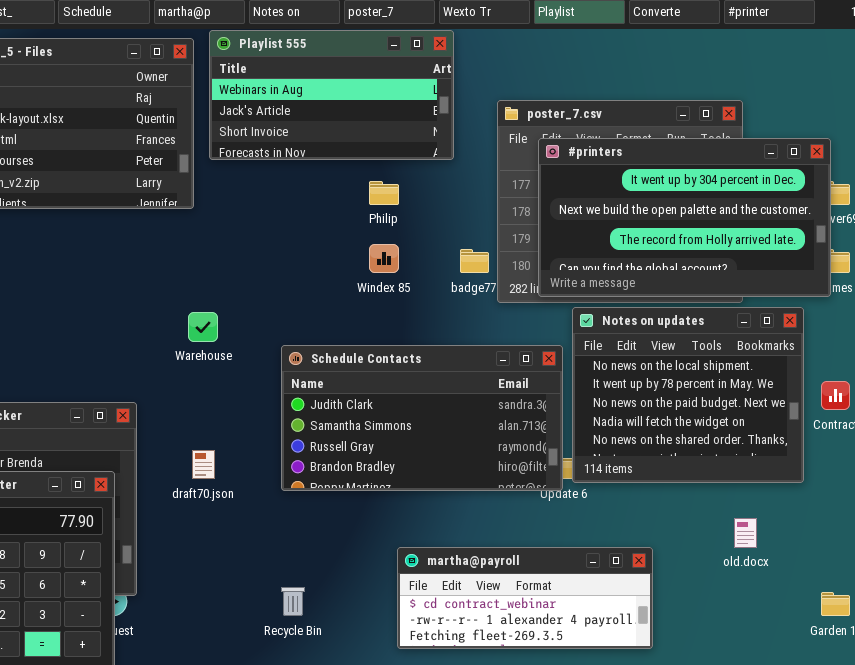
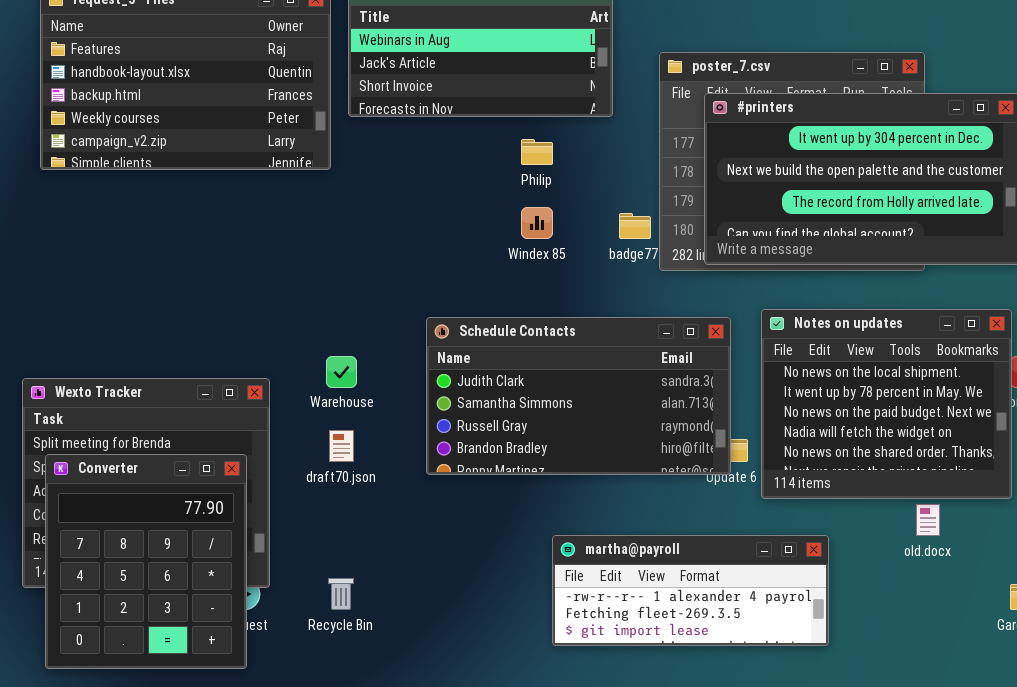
Notes on updates: [572,307,804,483] -> [761,309,1012,499], moved
Warehouse: [188,312,218,342] -> [326,356,357,388], moved
martha@payroll: [397,547,653,649] -> [552,535,829,646], scrolled down 1 row
Recycle Bin: [281,587,305,616] -> [328,578,354,610], moved

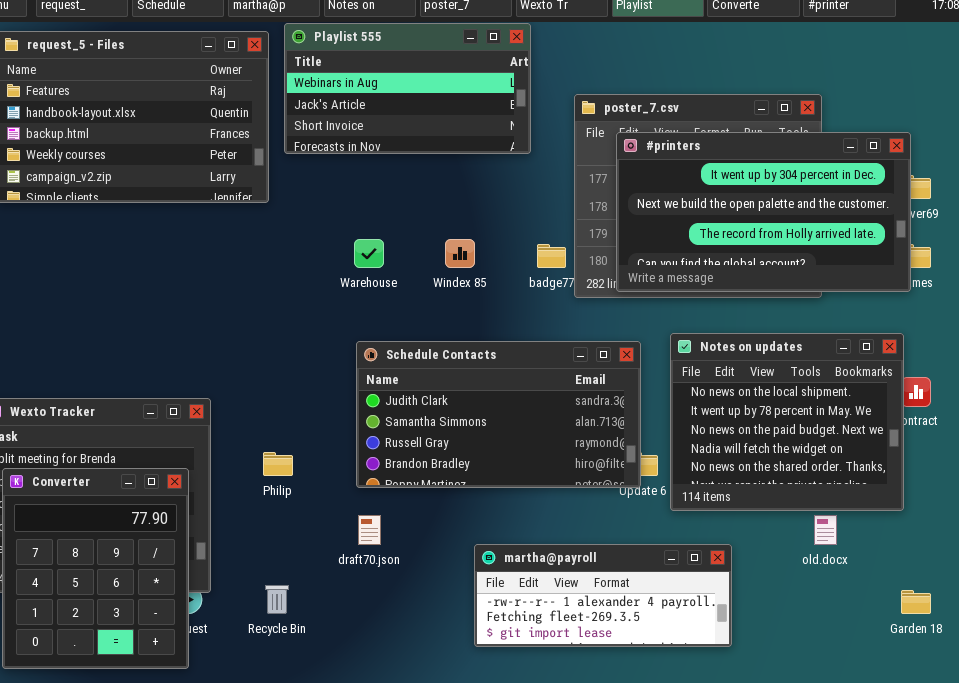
Philip: [521,139,553,165] -> [263,452,293,476], moved
Warehouse: [326,356,357,388] -> [354,239,384,268], moved
draft70.json: [329,430,354,462] -> [358,515,381,545], moved

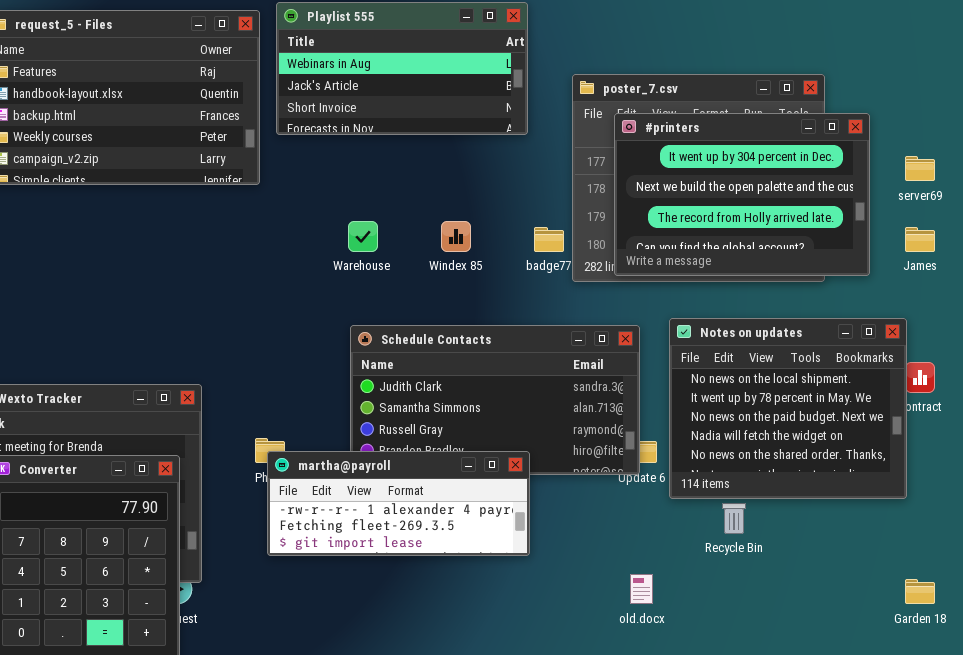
#printers: [616,132,911,292] -> [614,113,870,276], resized
old.docx: [814,515,837,545] -> [630,574,653,604], moved
martha@payroll: [474,544,732,647] -> [267,451,530,556], moved
Recycle Bin: [265,585,289,614] -> [722,503,746,534], moved

